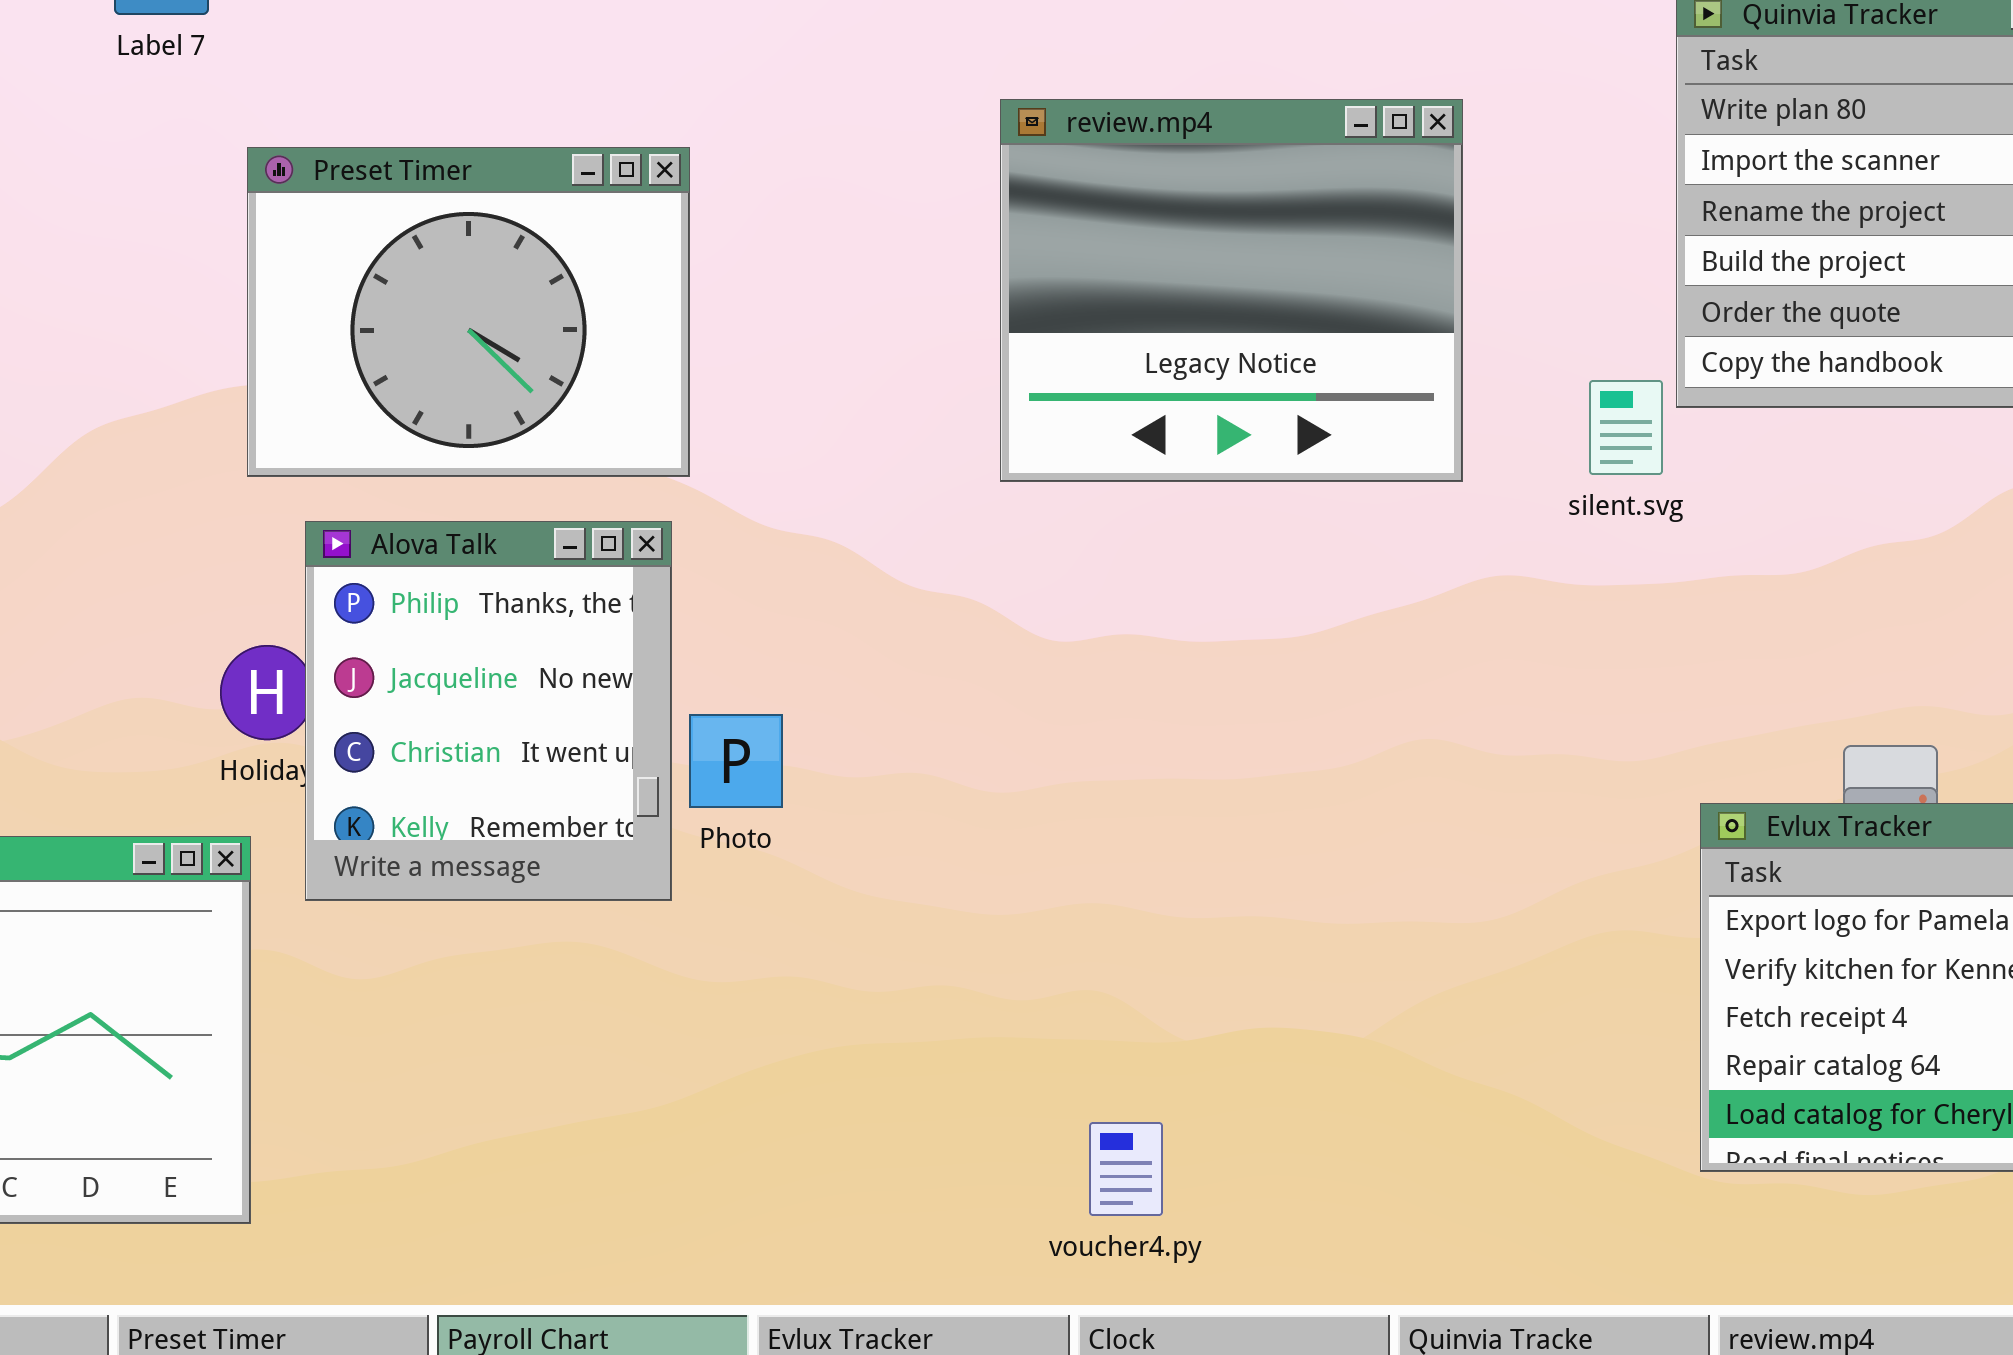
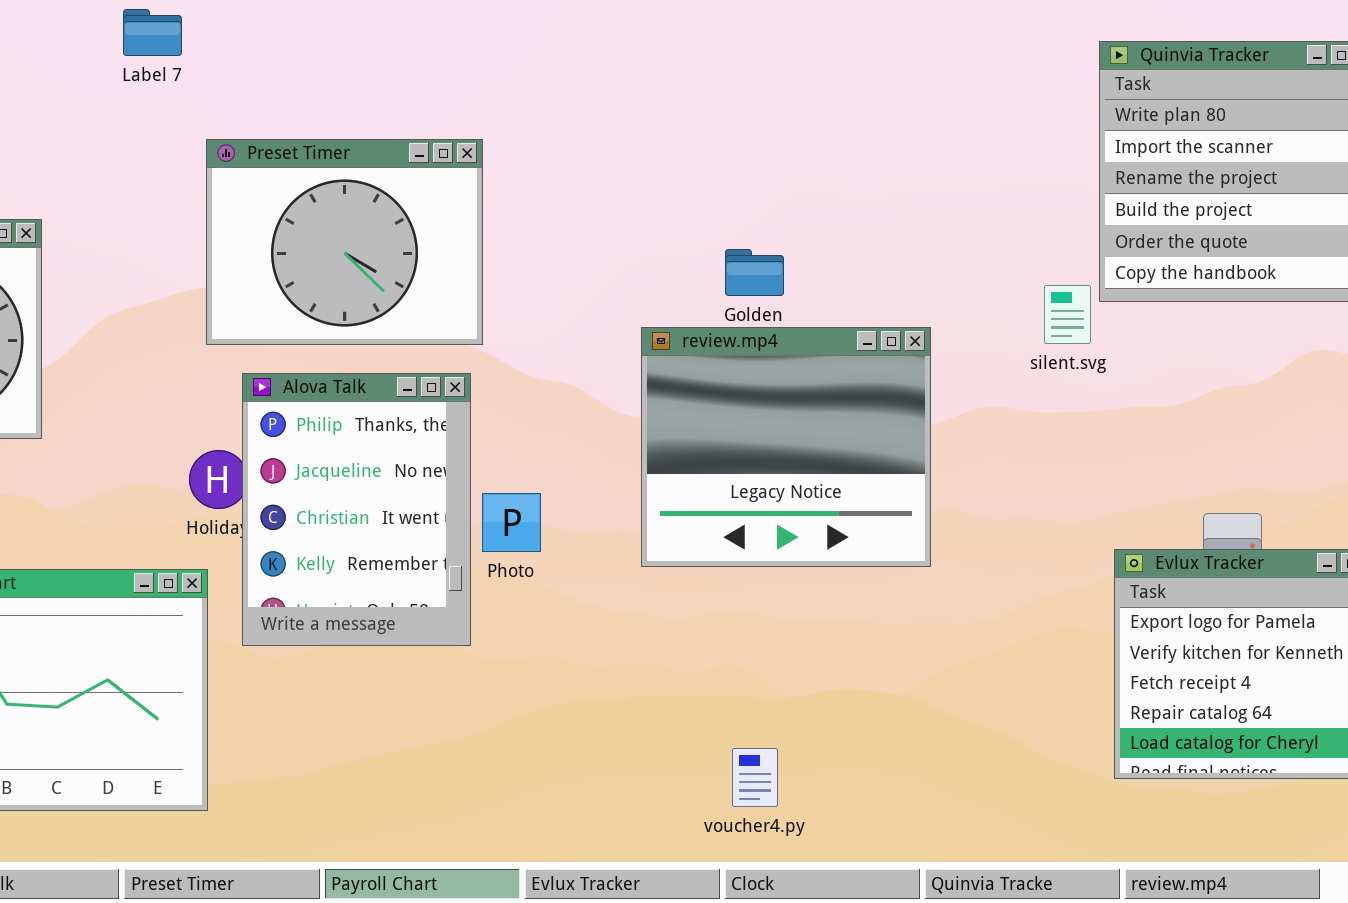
review.mp4: [1000,99,1463,482] -> [641,327,931,567], moved
Alova Talk: [305,521,672,901] -> [242,373,471,646], resized

